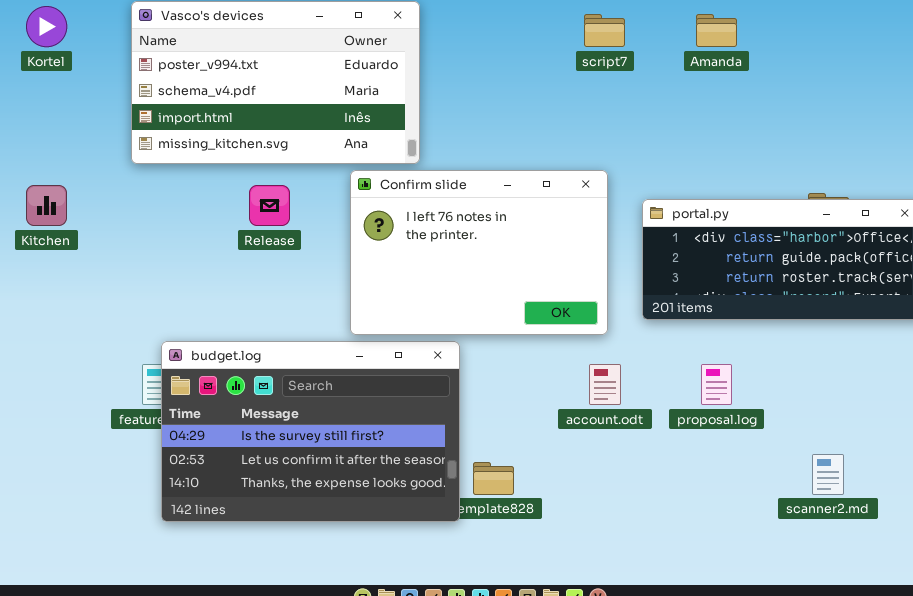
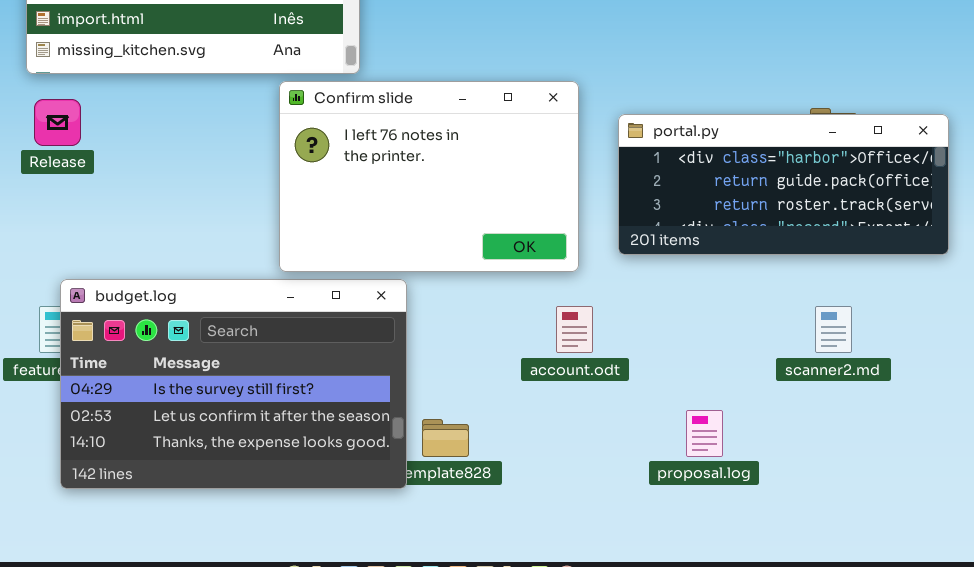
Release: [249,185,290,226] -> [34,99,81,146], moved
proposal.log: [701,364,732,405] -> [686,410,723,457], moved
scanner2.md: [812,454,844,495] -> [815,306,852,353], moved

